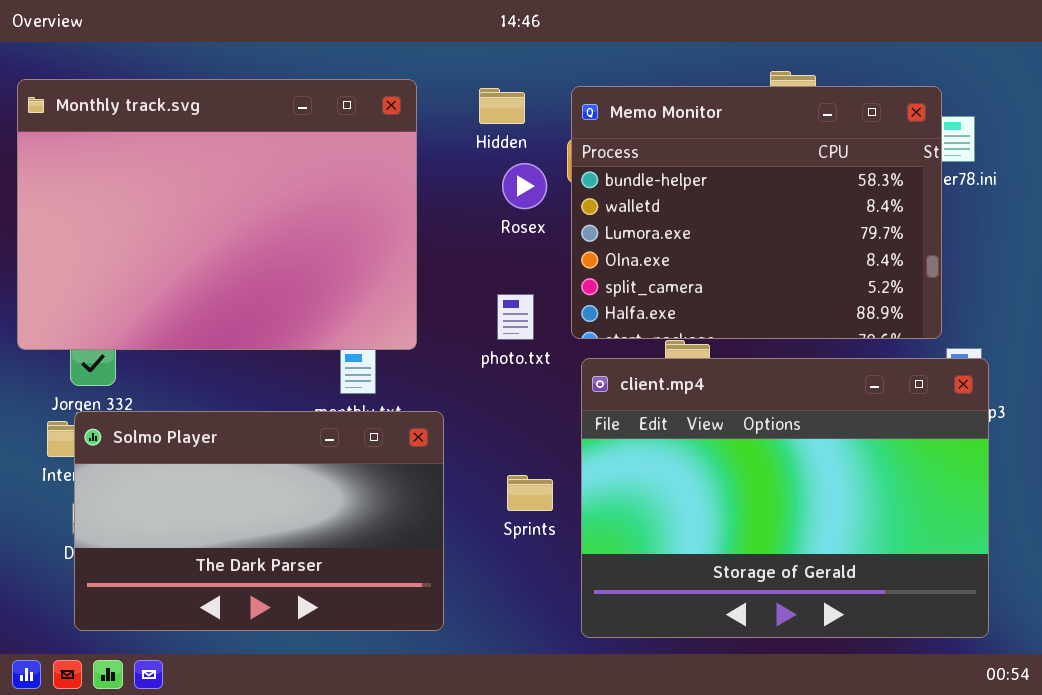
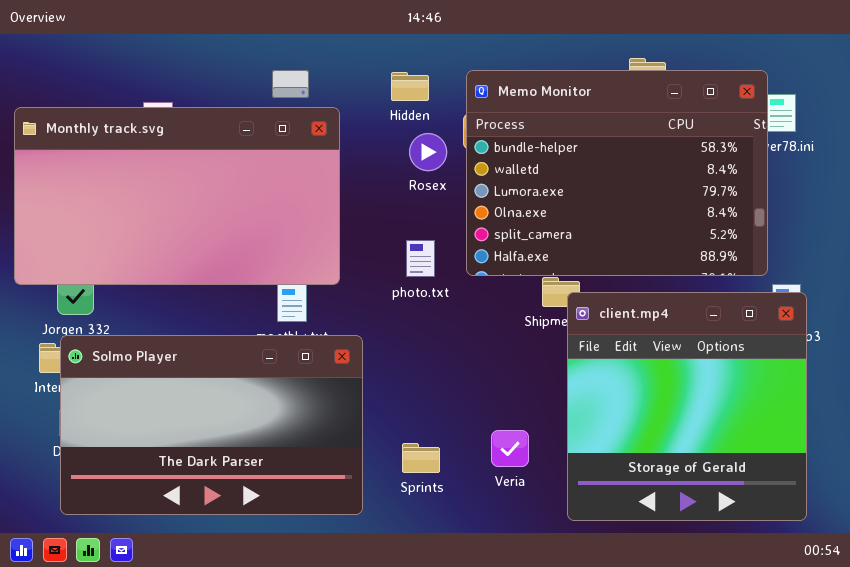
Monthly track.svg: [17,79,417,350] -> [14,107,340,285], resized
client.mp4: [581,358,989,638] -> [567,292,807,521], resized
Sprints: [507,475,553,511] -> [402,443,440,473], moved

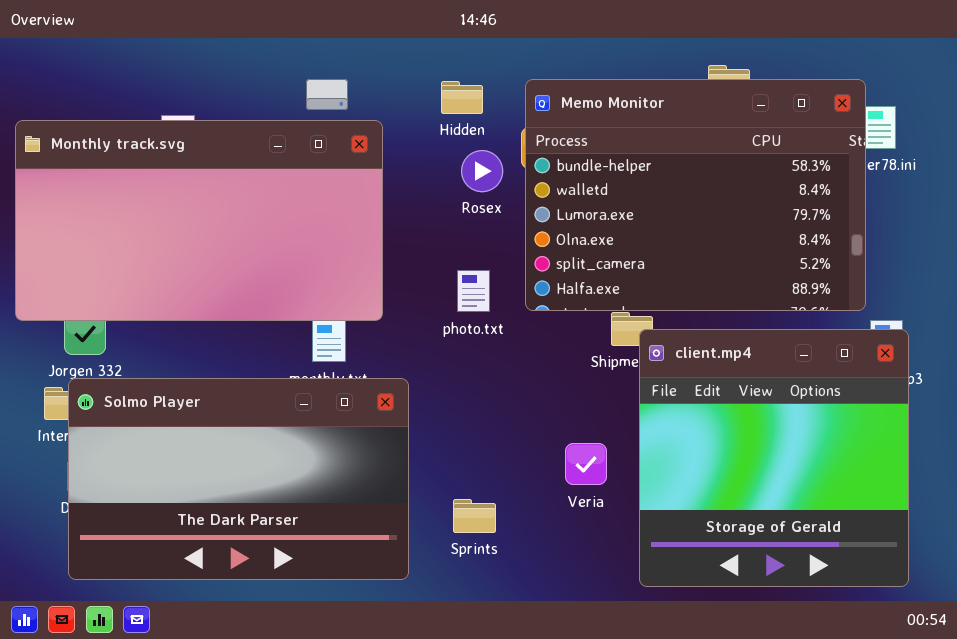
Veria: [491,430,529,467] -> [565,443,607,485], moved

